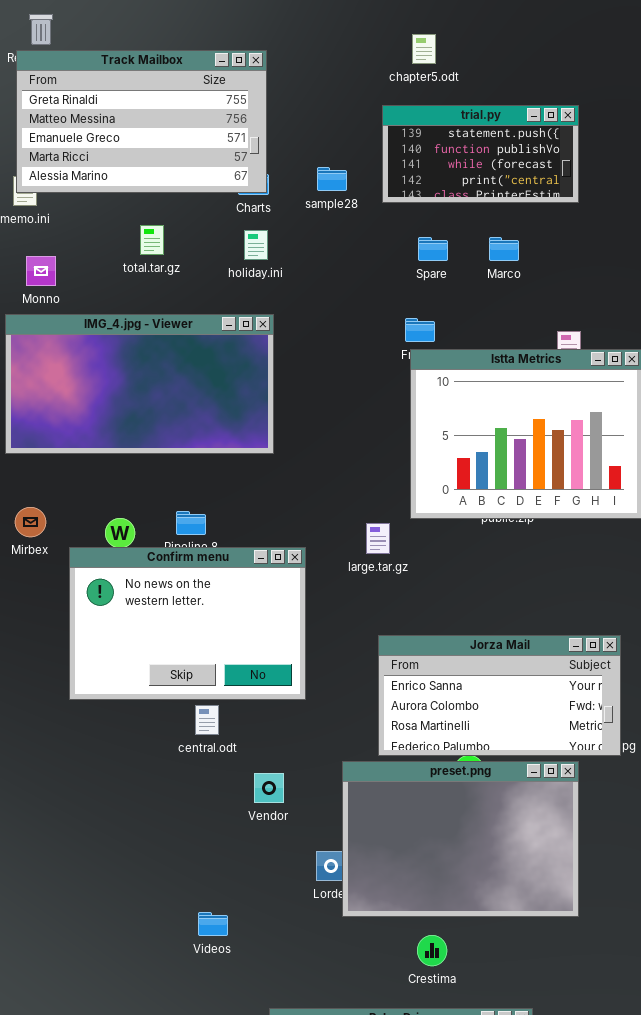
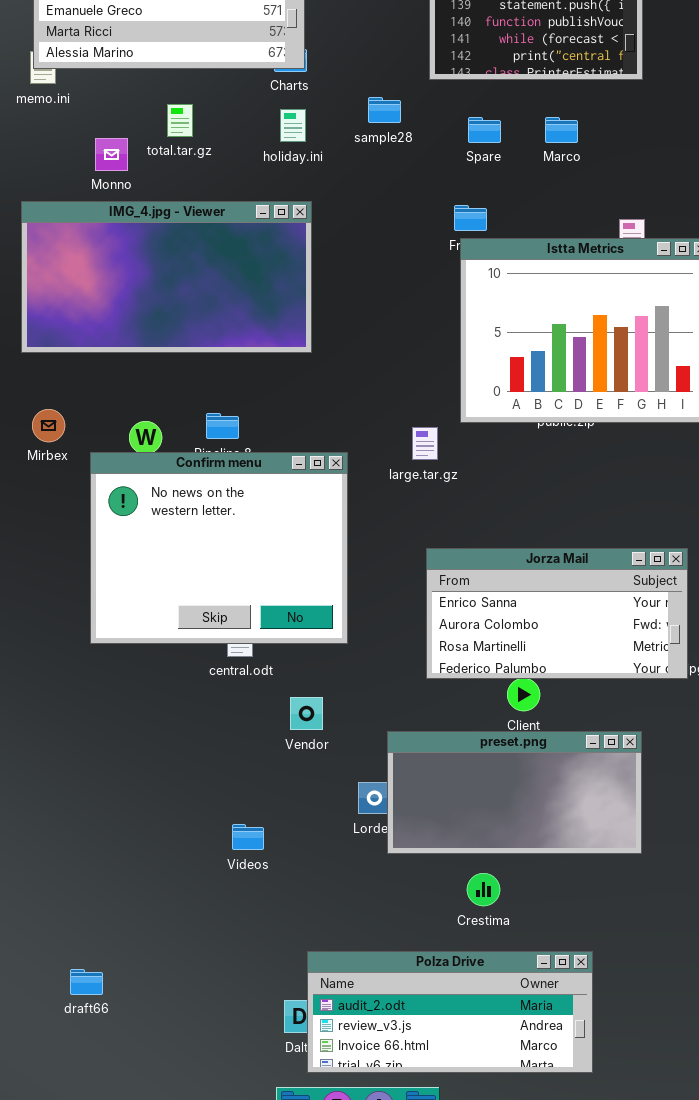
sample28: [317,167,347,191] -> [368,97,401,123], moved
Monno: [26,256,56,286] -> [95,138,128,171], moved
Confirm menu: [69,547,306,700] -> [90,452,348,644], resized
preset.png: [342,761,579,917] -> [387,731,642,854], resized
Videos: [198,912,228,936] -> [232,824,264,850], moved

